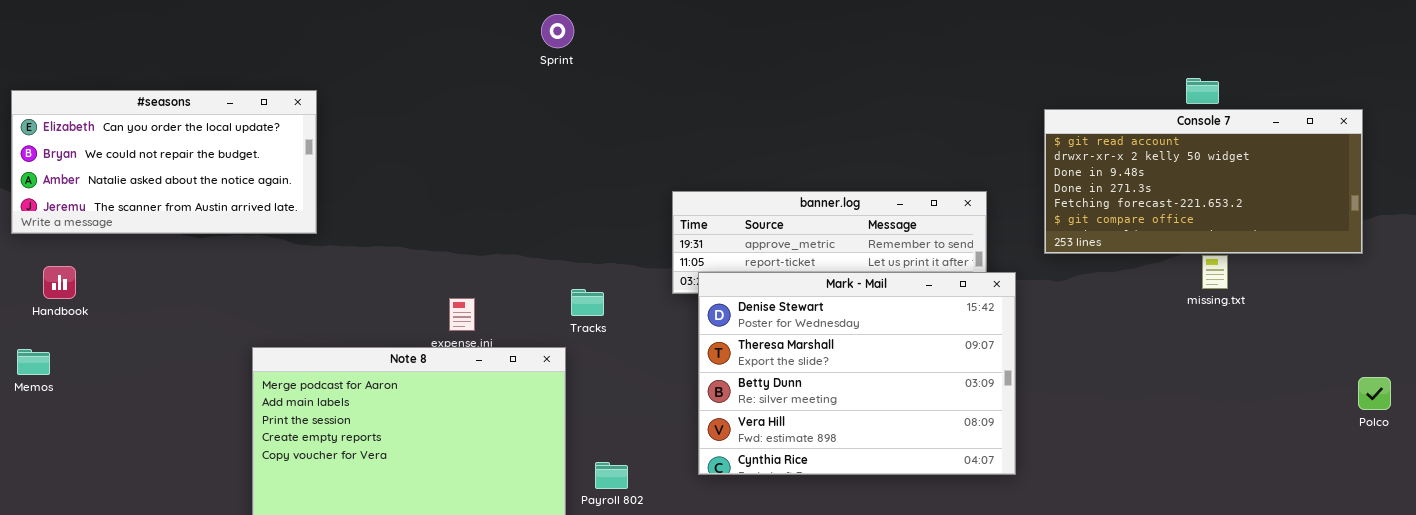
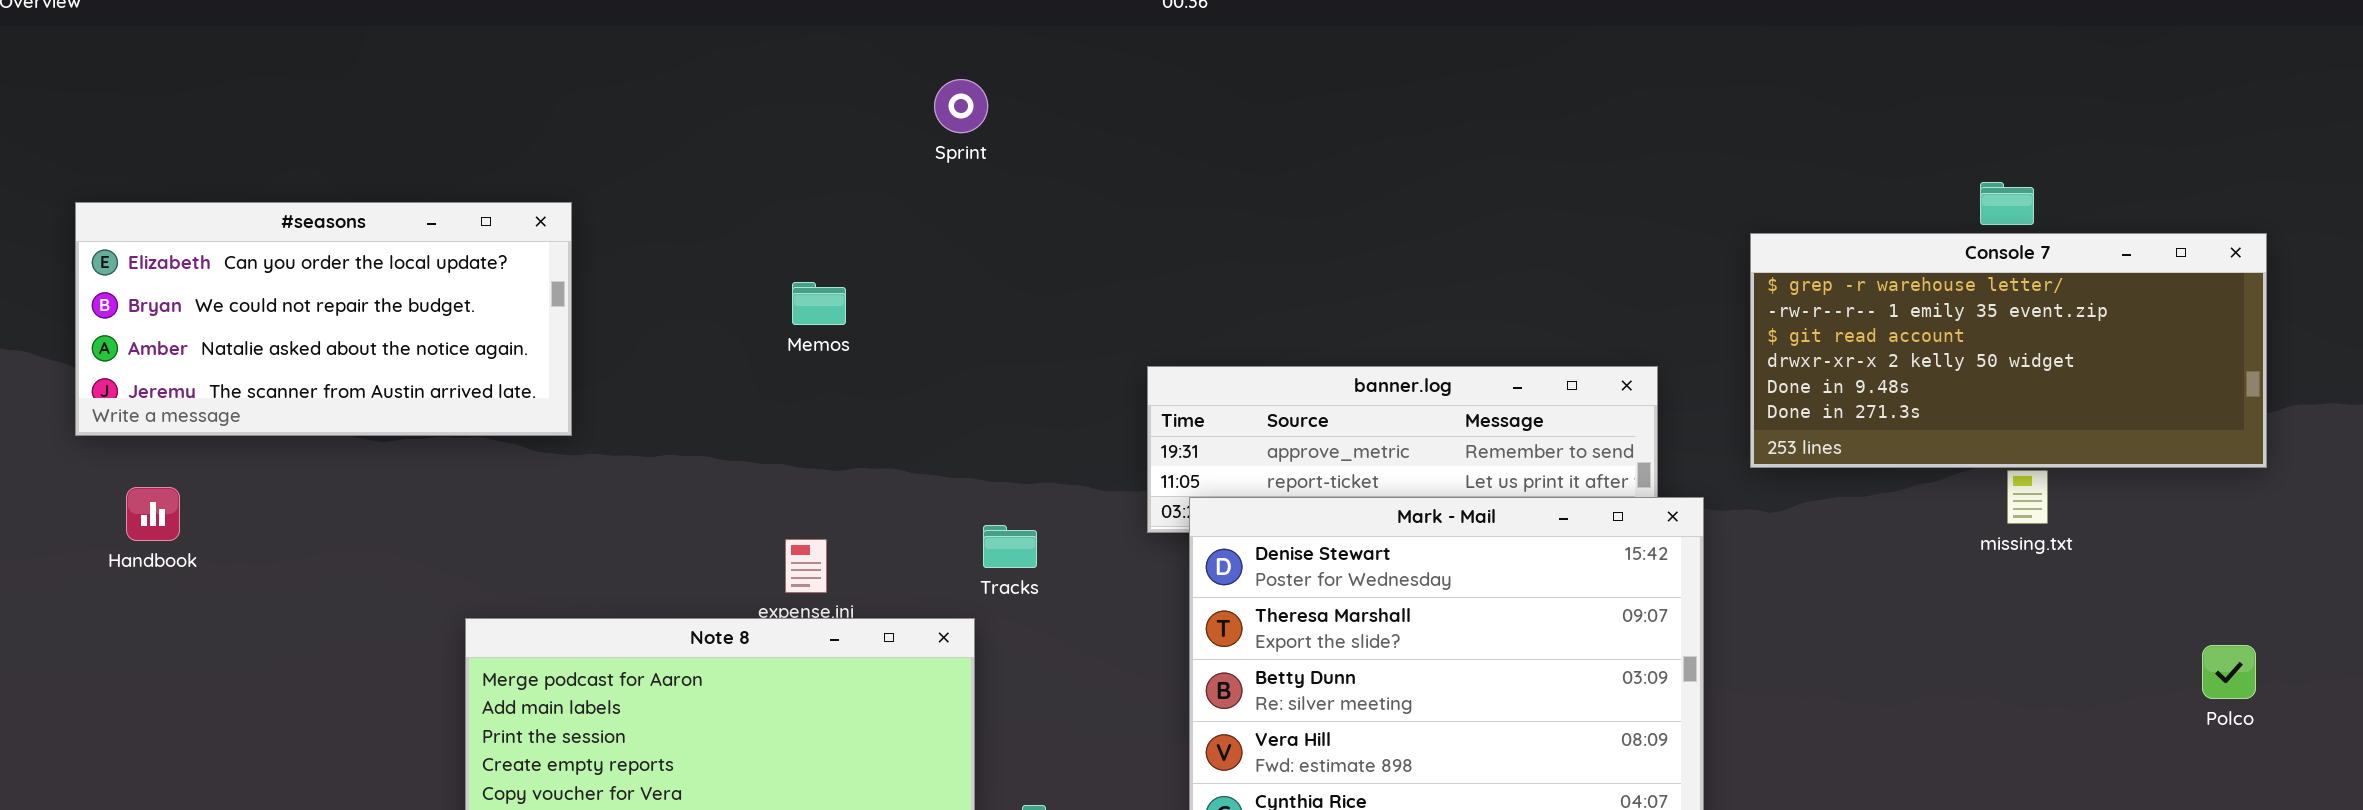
Console 7: [1044,109,1363,254] -> [1750,233,2267,468], scrolled up 2 rows
Memos: [17,349,50,375] -> [792,282,846,325], moved
Polco: [1358,377,1391,410] -> [2202,645,2256,699], moved

